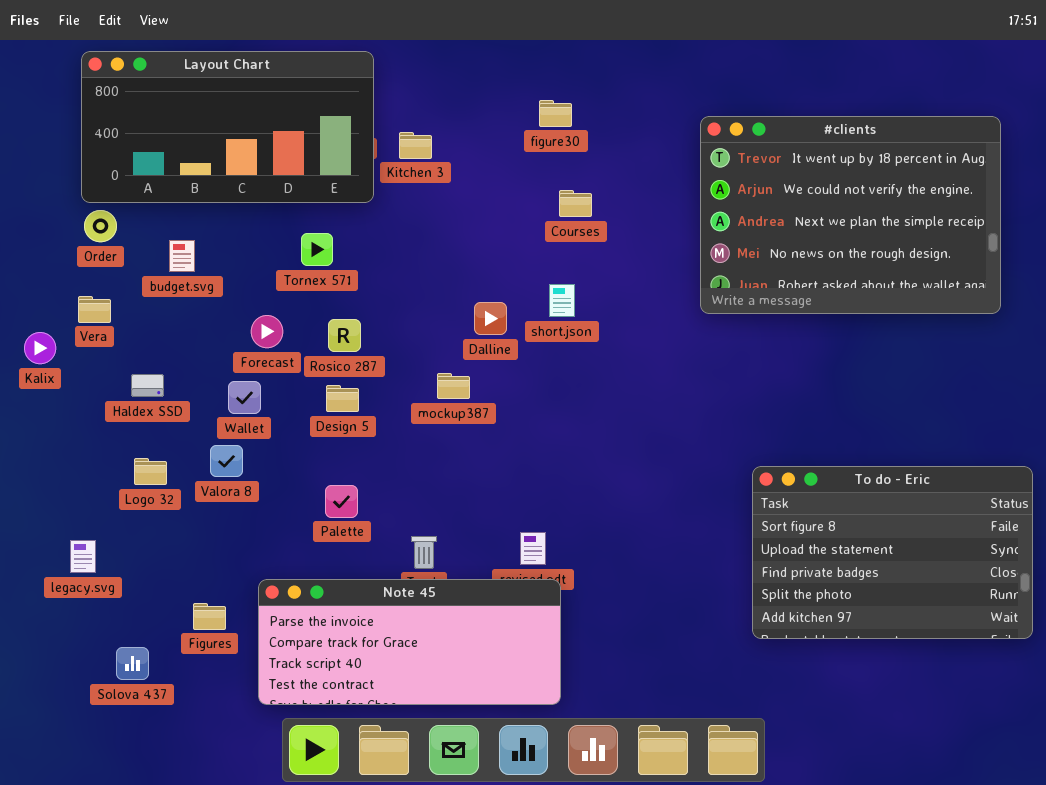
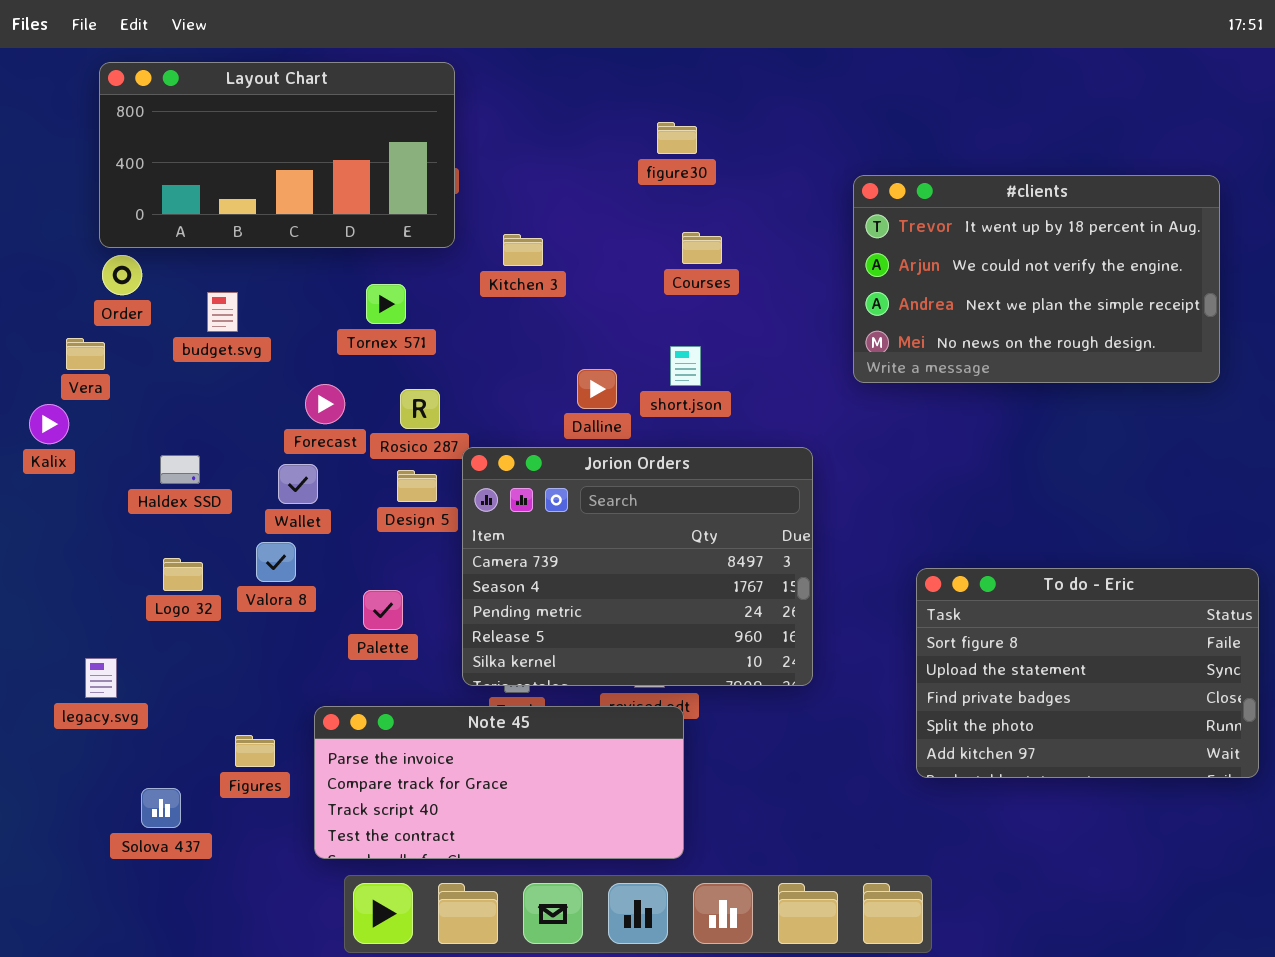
#clients: [700,116,1001,314] -> [853,175,1220,383], resized
Kitchen 3: [399,132,432,159] -> [503,234,543,266], moved
Vera: [78,296,111,323] -> [66,338,105,370], moved
Jorion Orders: none -> [462,447,813,686], opened
Palette: [325,485,358,518] -> [363,590,403,630], moved

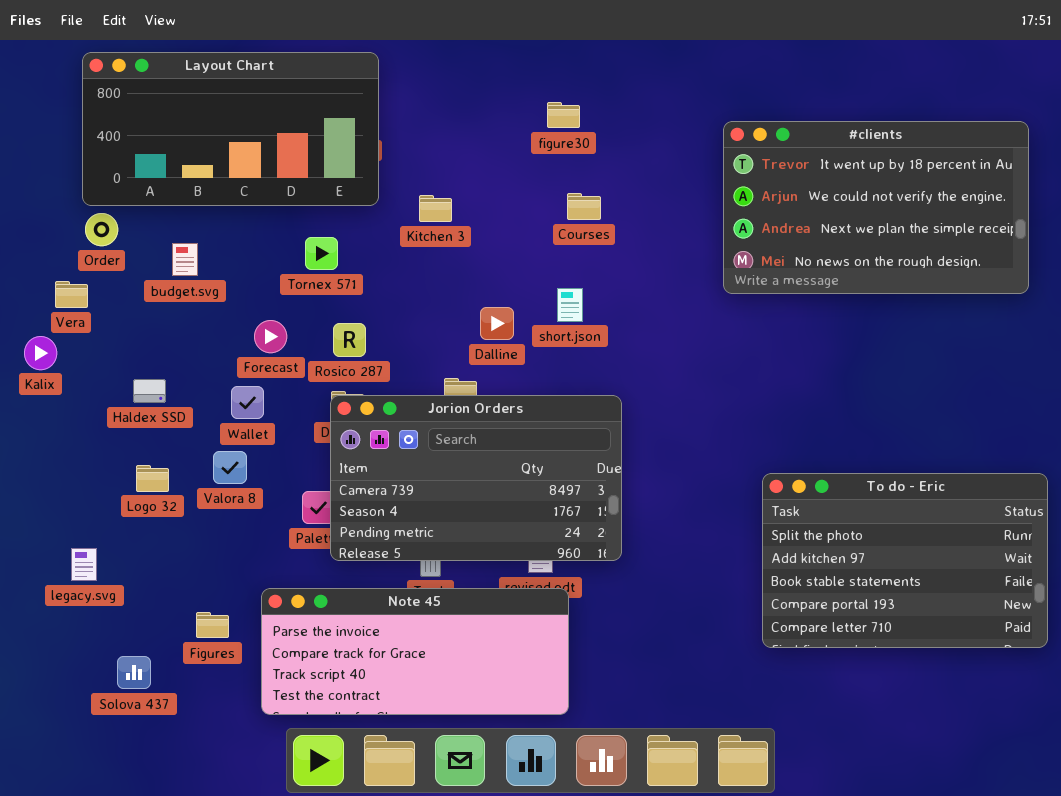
#clients: [853,175,1220,383] -> [723,121,1029,294], moved
Jorion Orders: [462,447,813,686] -> [330,395,622,561], moved, resized
To do - Eric: [916,568,1259,778] -> [762,473,1048,648], scrolled down 3 rows

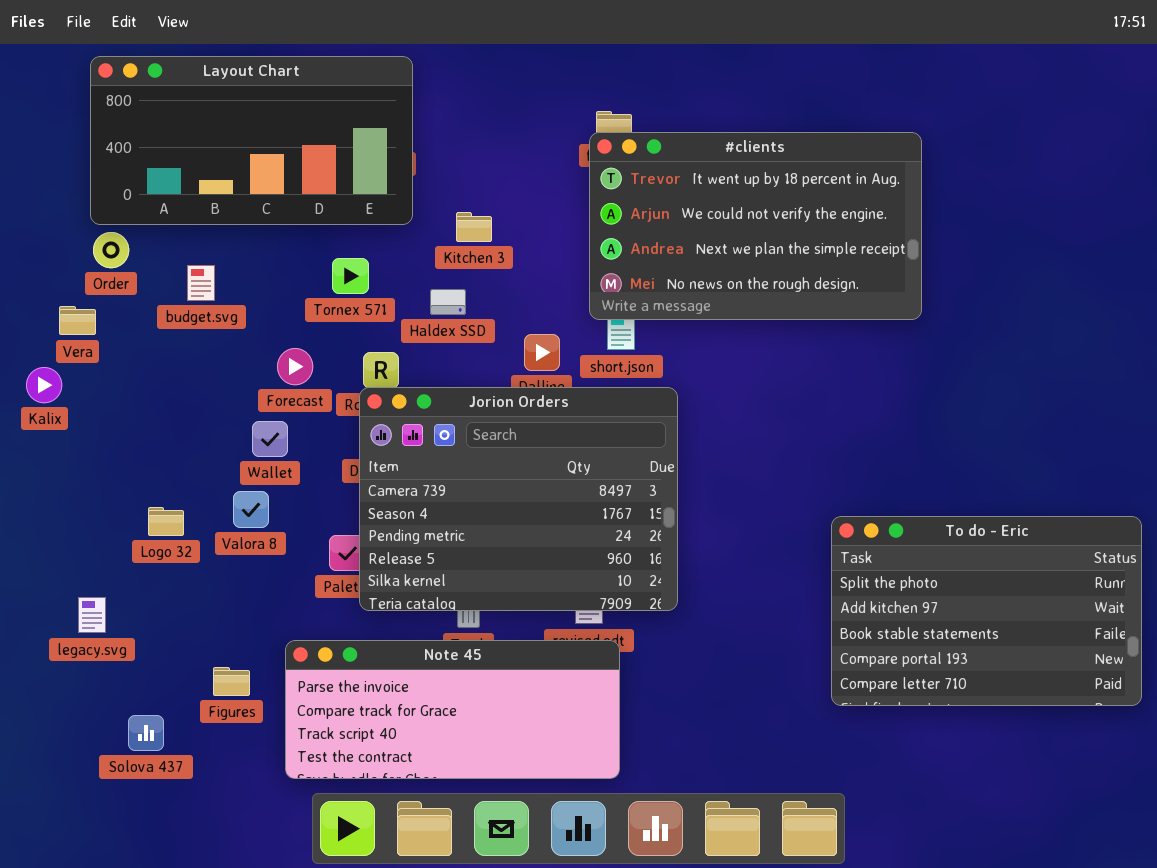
#clients: [723,121,1029,294] -> [589,132,922,320], moved
Haldex SSD: [133,379,166,403] -> [430,289,466,315], moved
Jorion Orders: [330,395,622,561] -> [359,387,678,611], resized

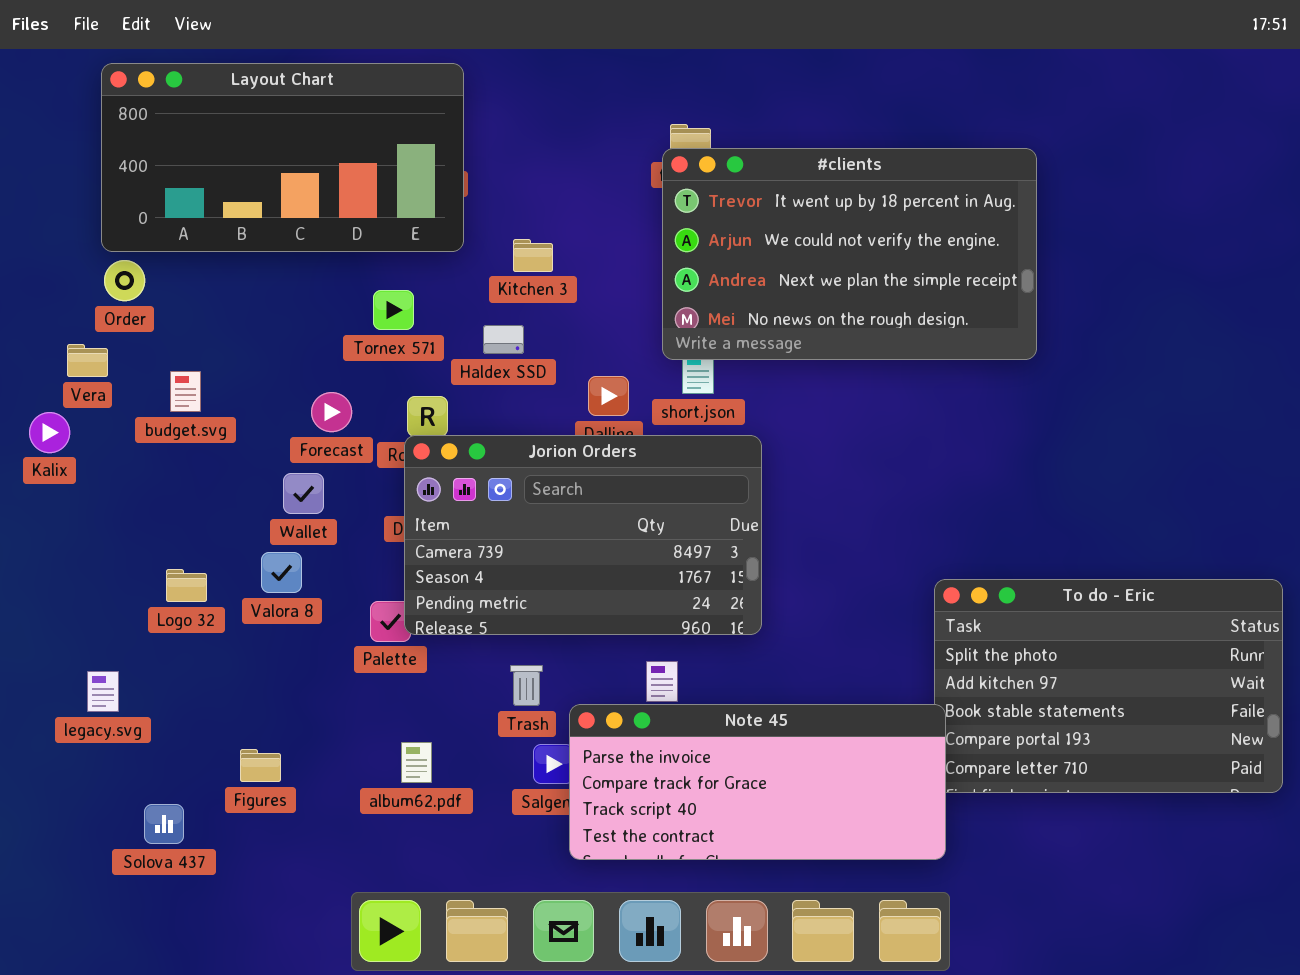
budget.svg: [187,265,215,301] -> [170,371,201,412], moved
Jorion Orders: [359,387,678,611] -> [404,435,762,635], resized
Note 45: [285,640,620,779] -> [569,704,946,860], moved

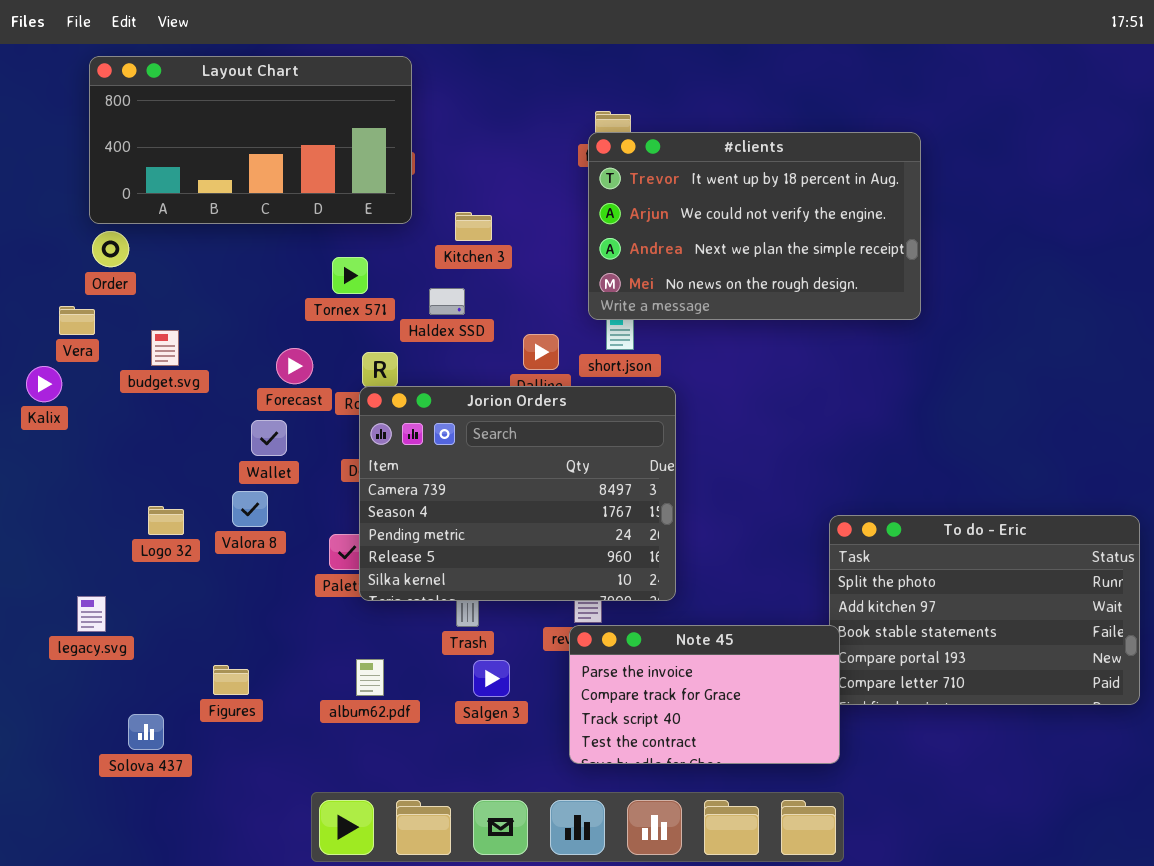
Jorion Orders: [404,435,762,635] -> [359,386,676,601], resized
Note 45: [569,704,946,860] -> [569,625,840,764], resized

